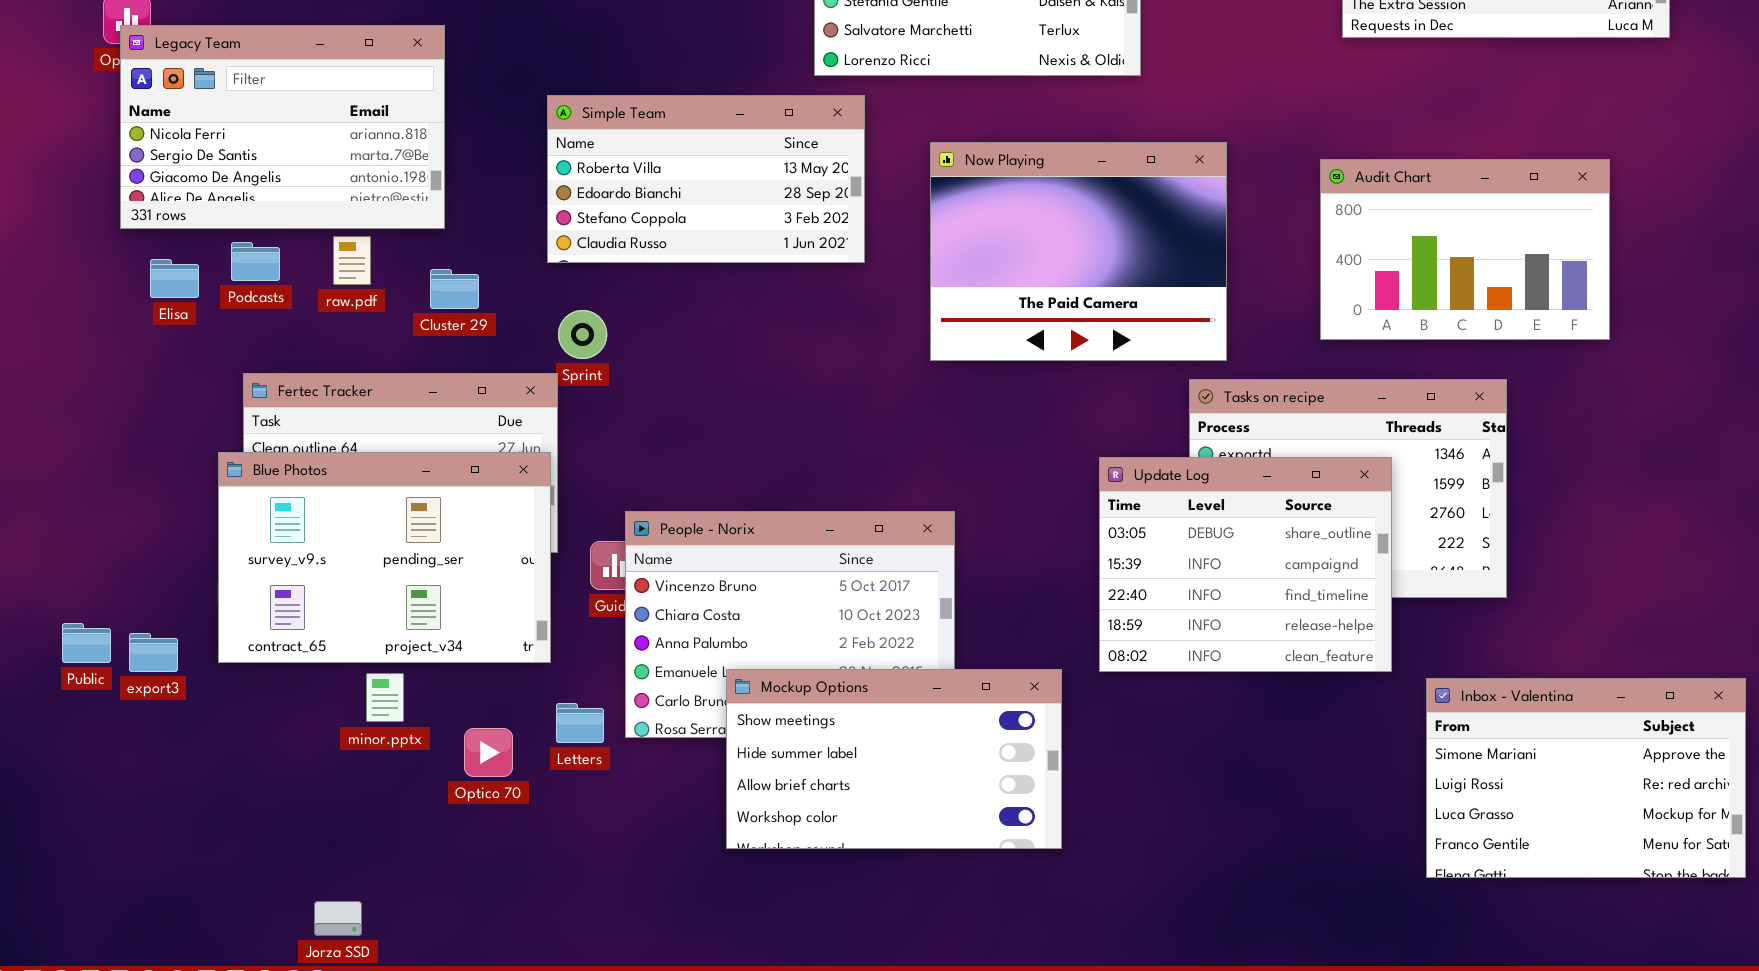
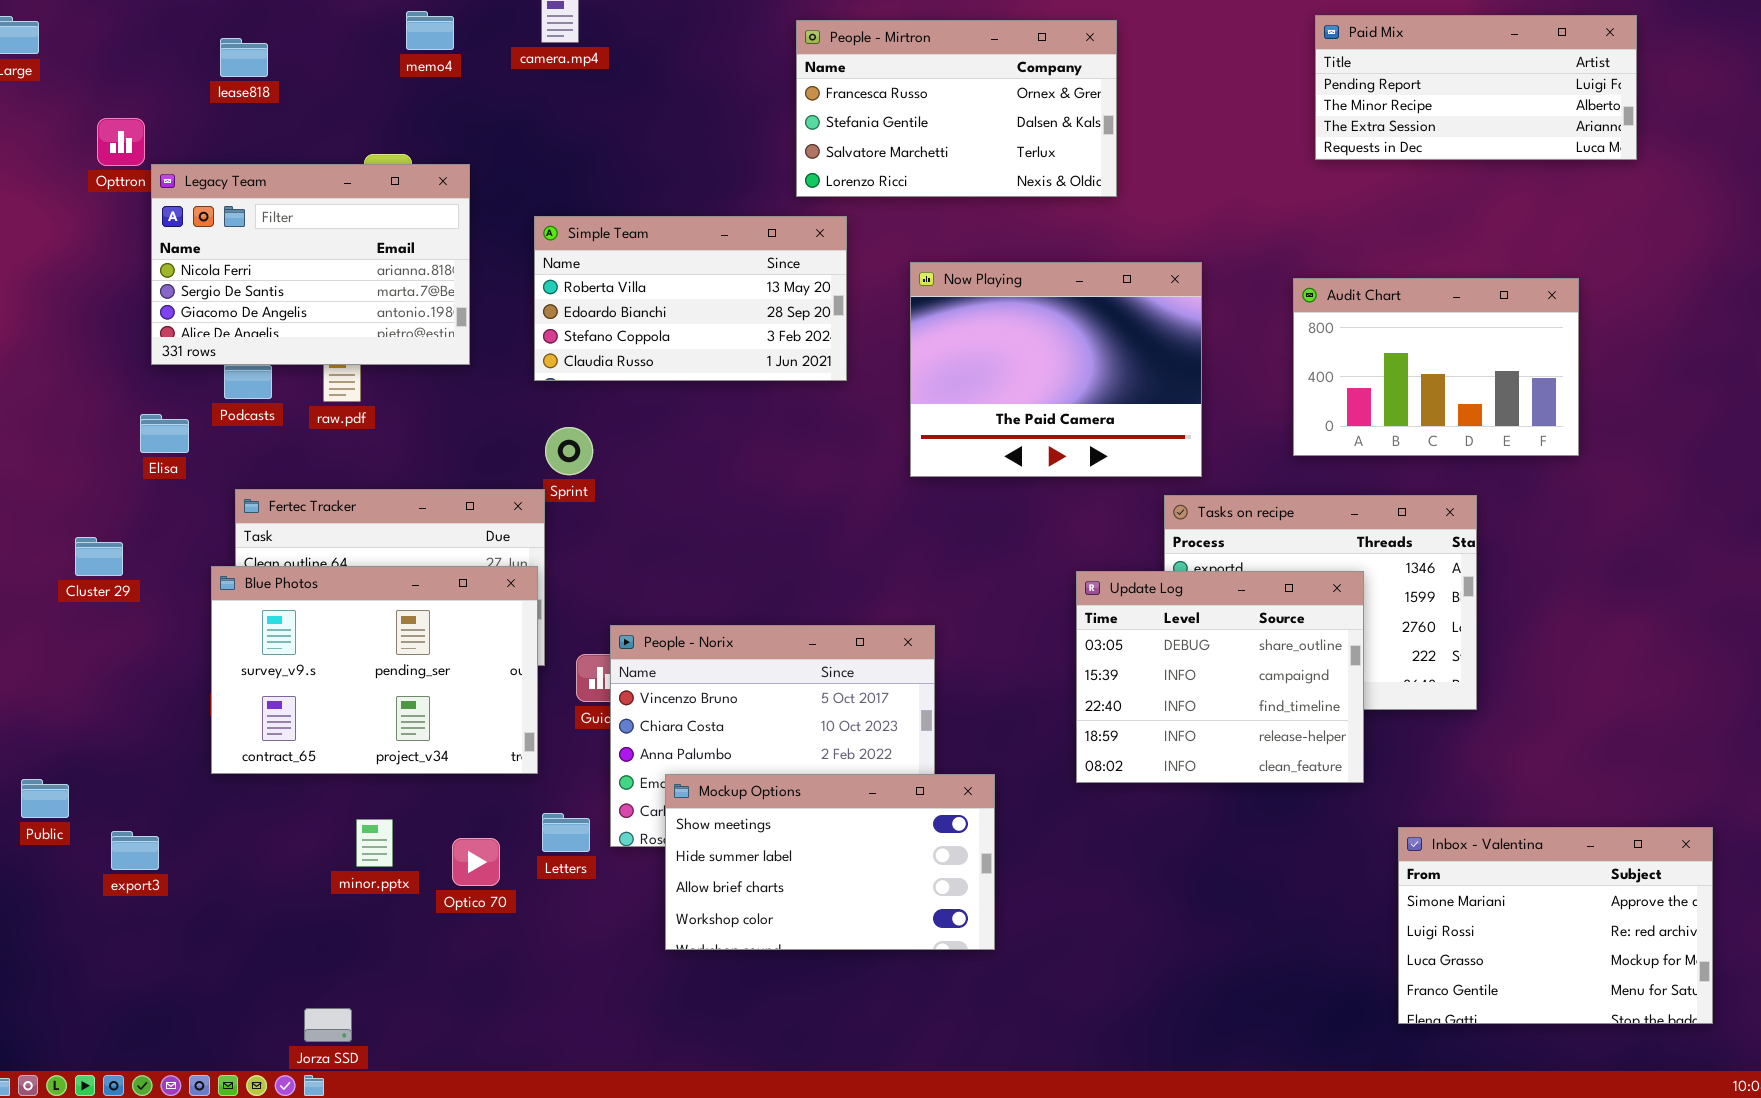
Legacy Team: [120,25,445,229] -> [151,164,470,365], moved
Elisa: [150,259,199,298] -> [140,414,189,453], moved
Cluster 29: [430,269,479,309] -> [75,537,123,576], moved
Public: [62,623,111,663] -> [21,779,69,818], moved
export3: [129,633,178,672] -> [111,831,159,870], moved
Mockup Options: [726,669,1062,849] -> [665,774,995,950], moved
minor.pptx: [366,673,404,722] -> [356,819,393,867], moved
Inbox - Valentina: [1426,678,1746,878] -> [1398,827,1713,1024], moved

